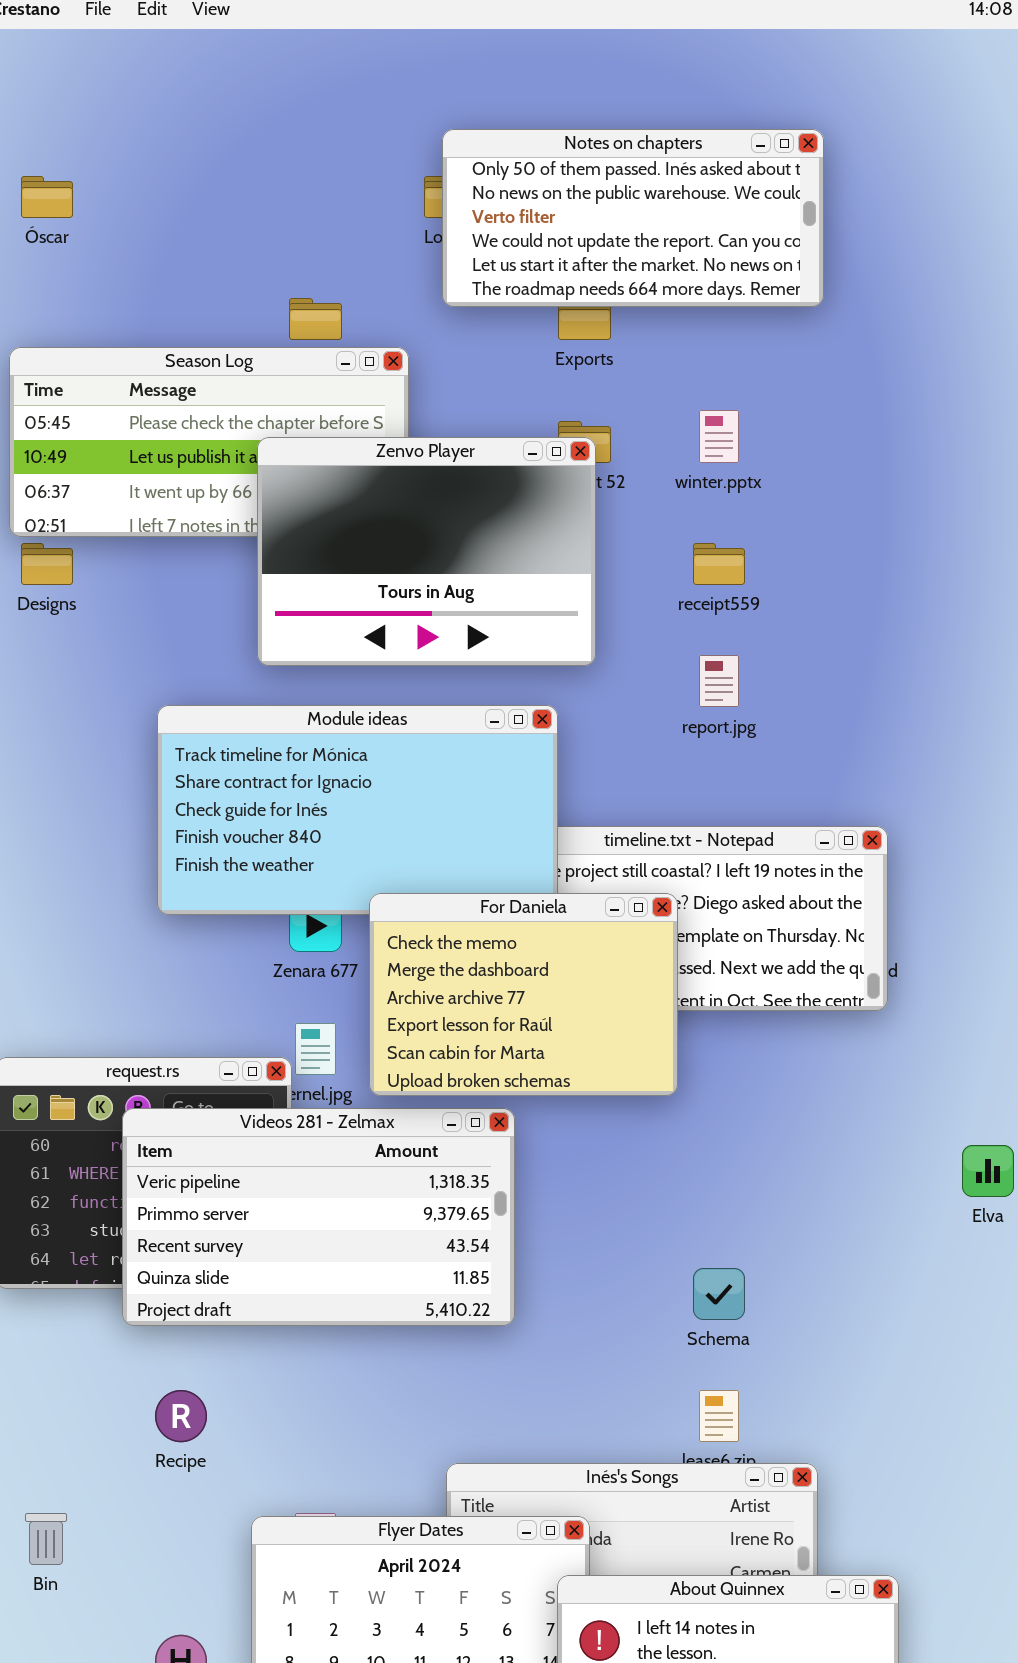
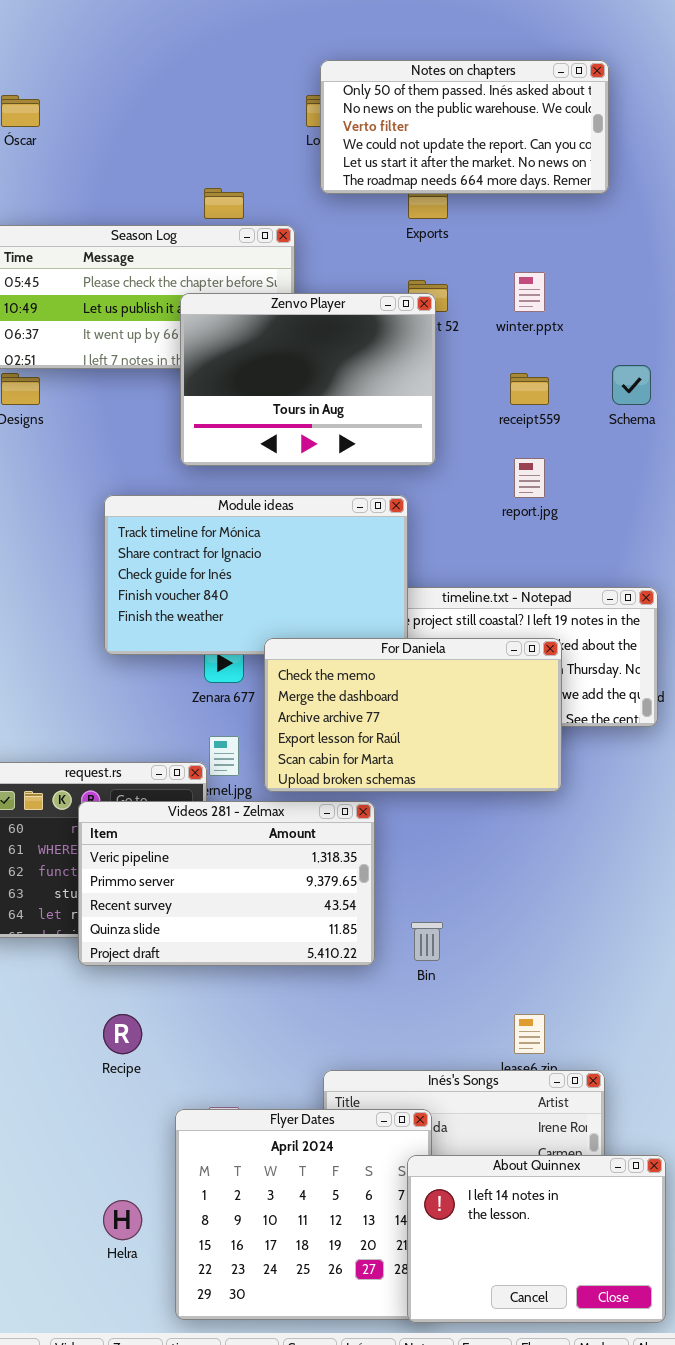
For Daniela: [369,893,678,1096] -> [264,638,562,792], resized
Schema: [693,1268,745,1320] -> [612,365,651,405], moved
Bin: [25,1513,67,1565] -> [411,922,443,961], moved

